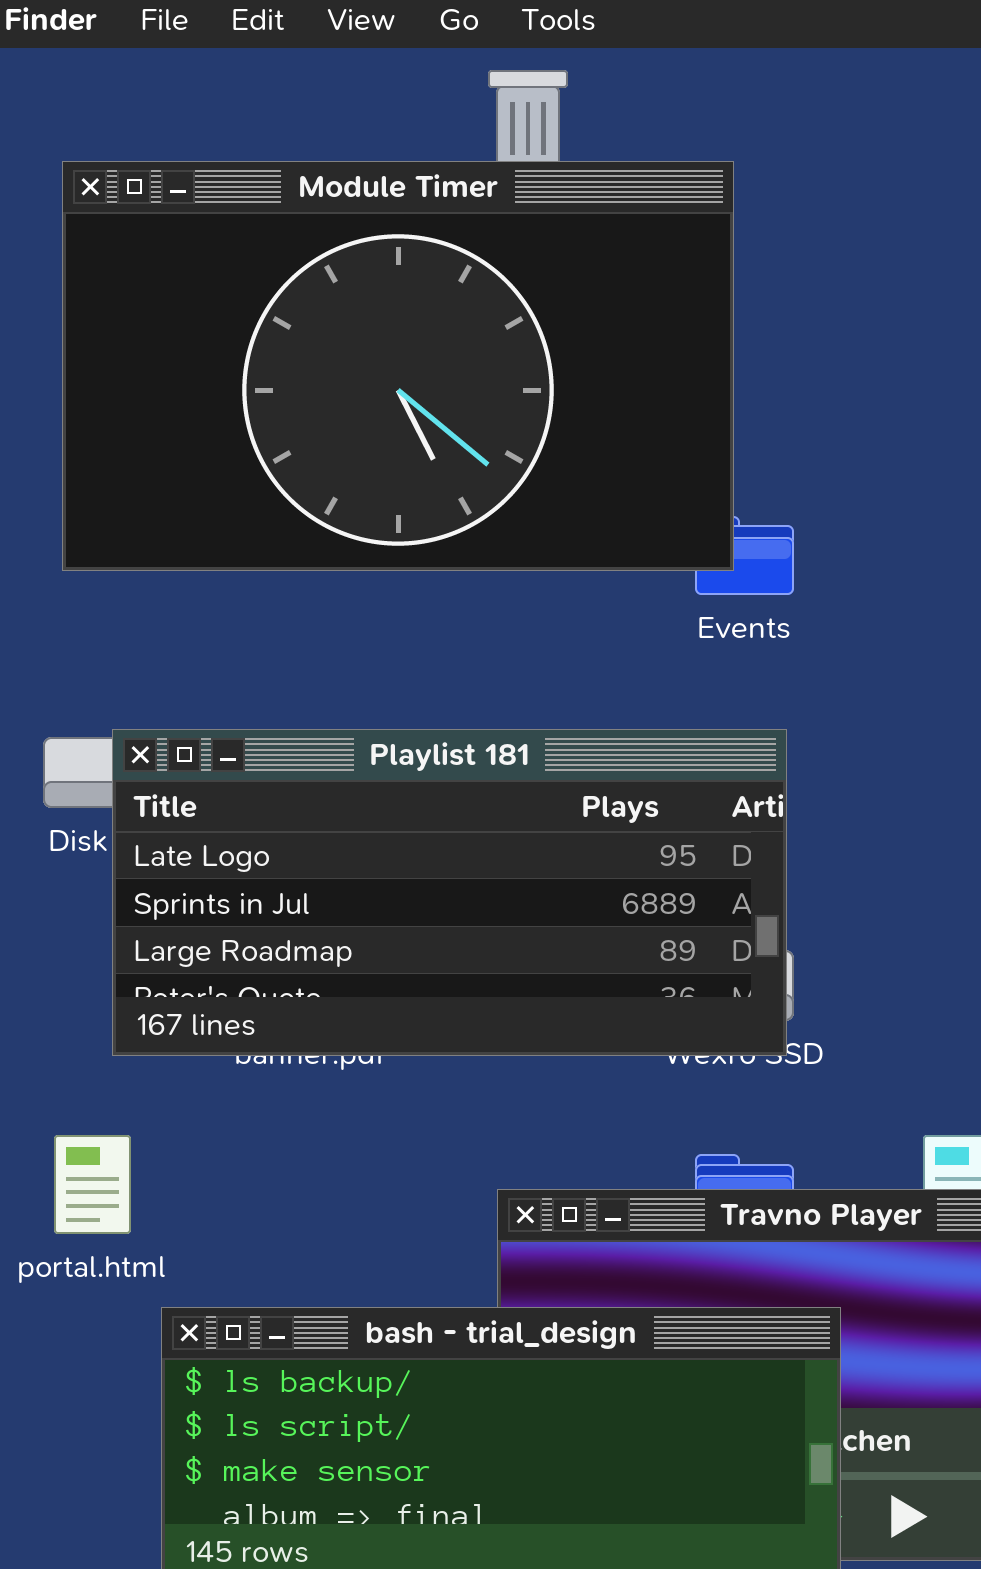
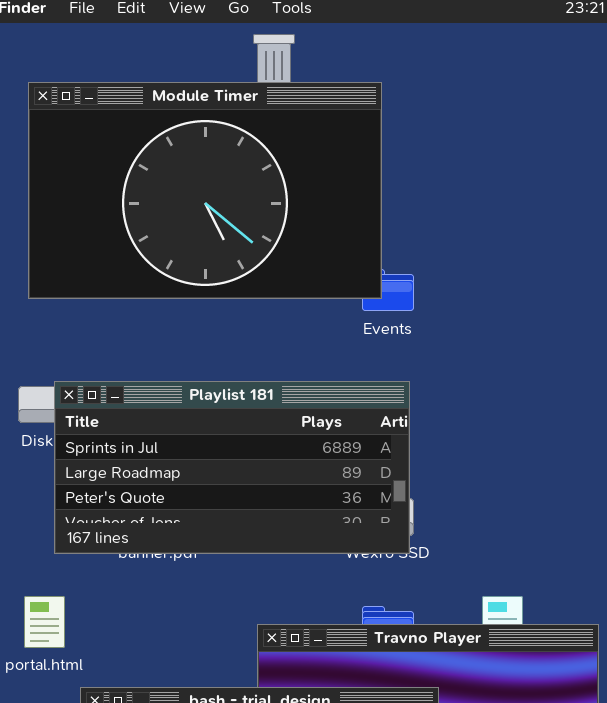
Playlist 181: [112,729,787,1056] -> [54,381,410,554], scrolled down 1 row

